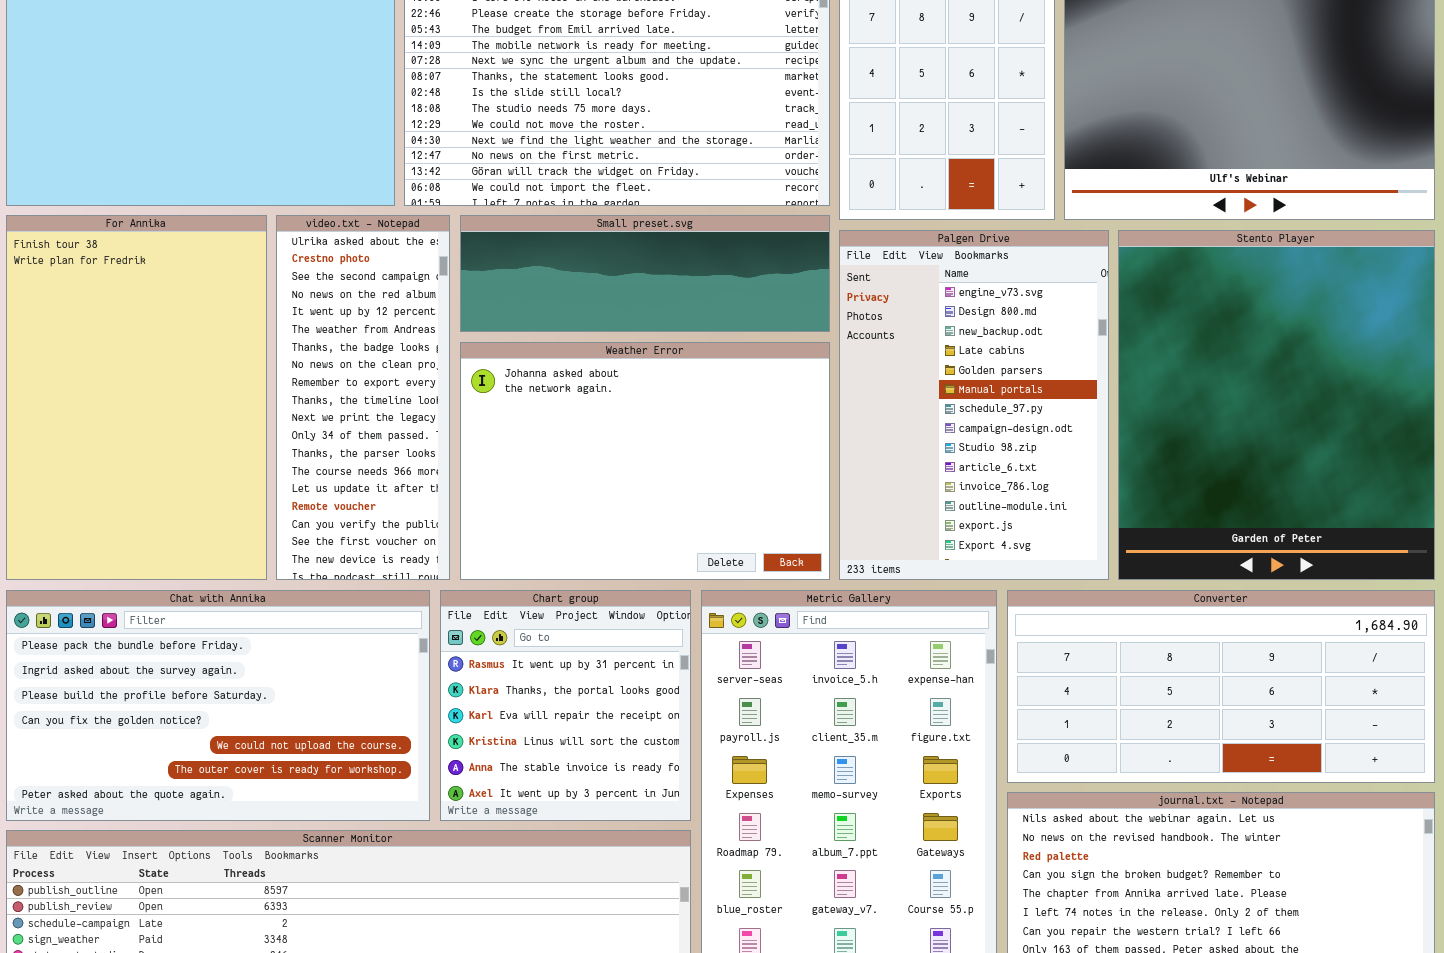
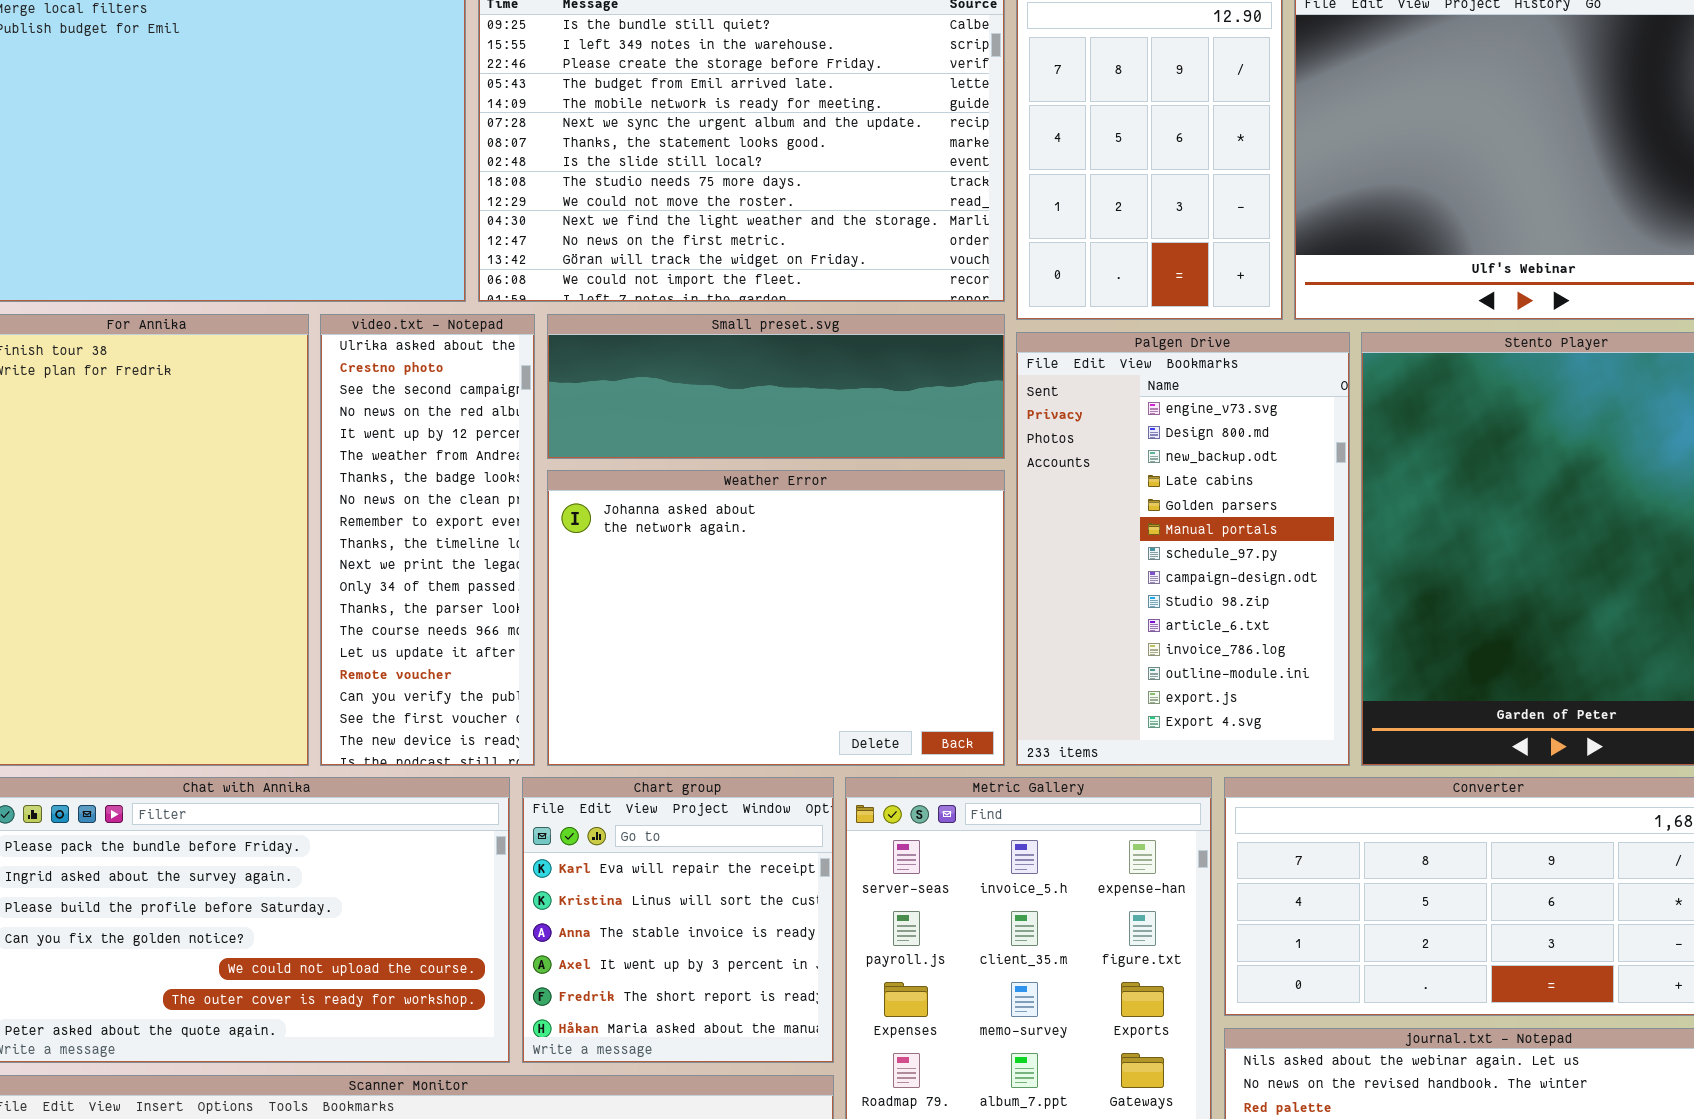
Chart group: [440,590,691,821] -> [522,777,834,1063], scrolled down 2 rows

